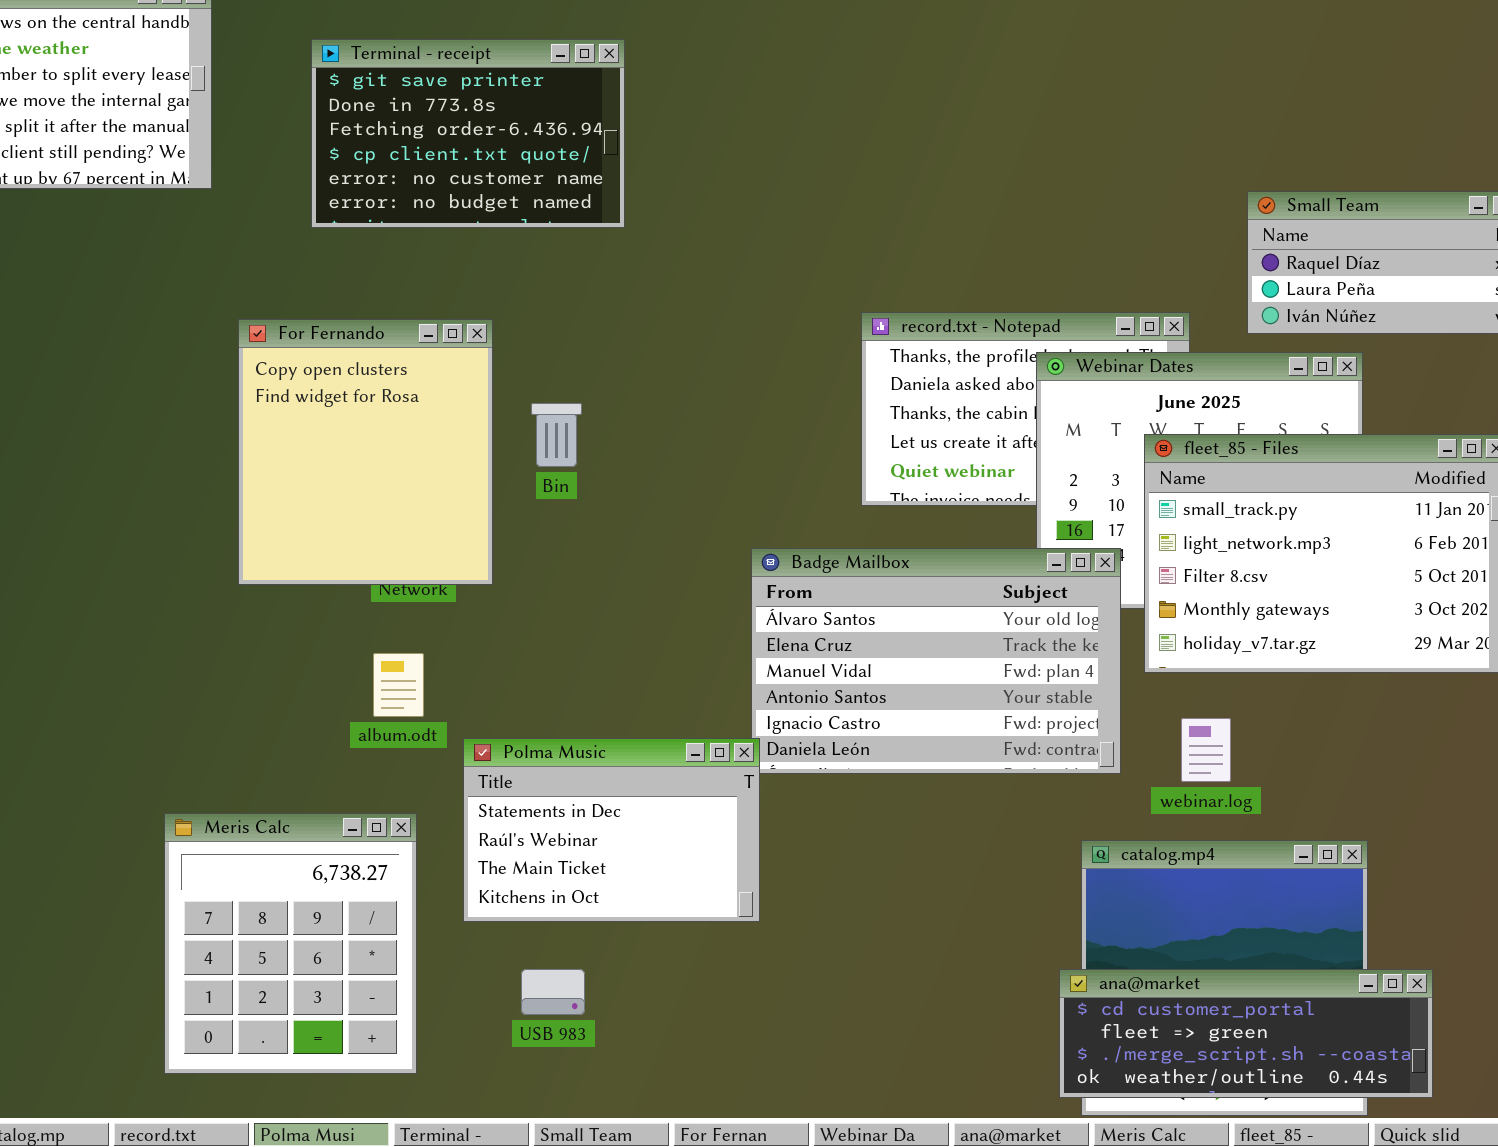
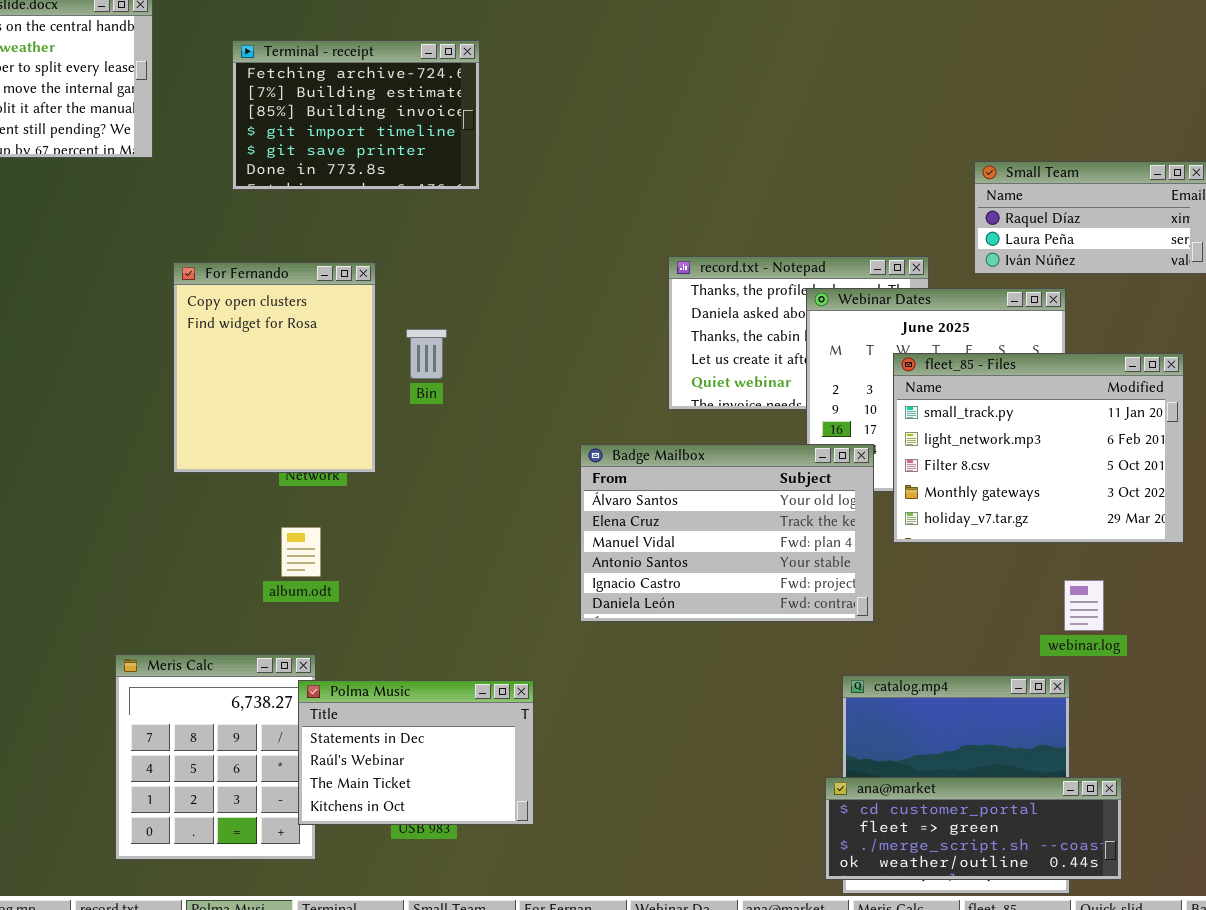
Terminal - receipt: [311,39,625,228] -> [232,40,480,190], scrolled up 4 rows
webinar.log: [1181,718,1231,782] -> [1064,580,1104,631], moved
Polma Music: [463,738,760,922] -> [298,680,534,825], moved

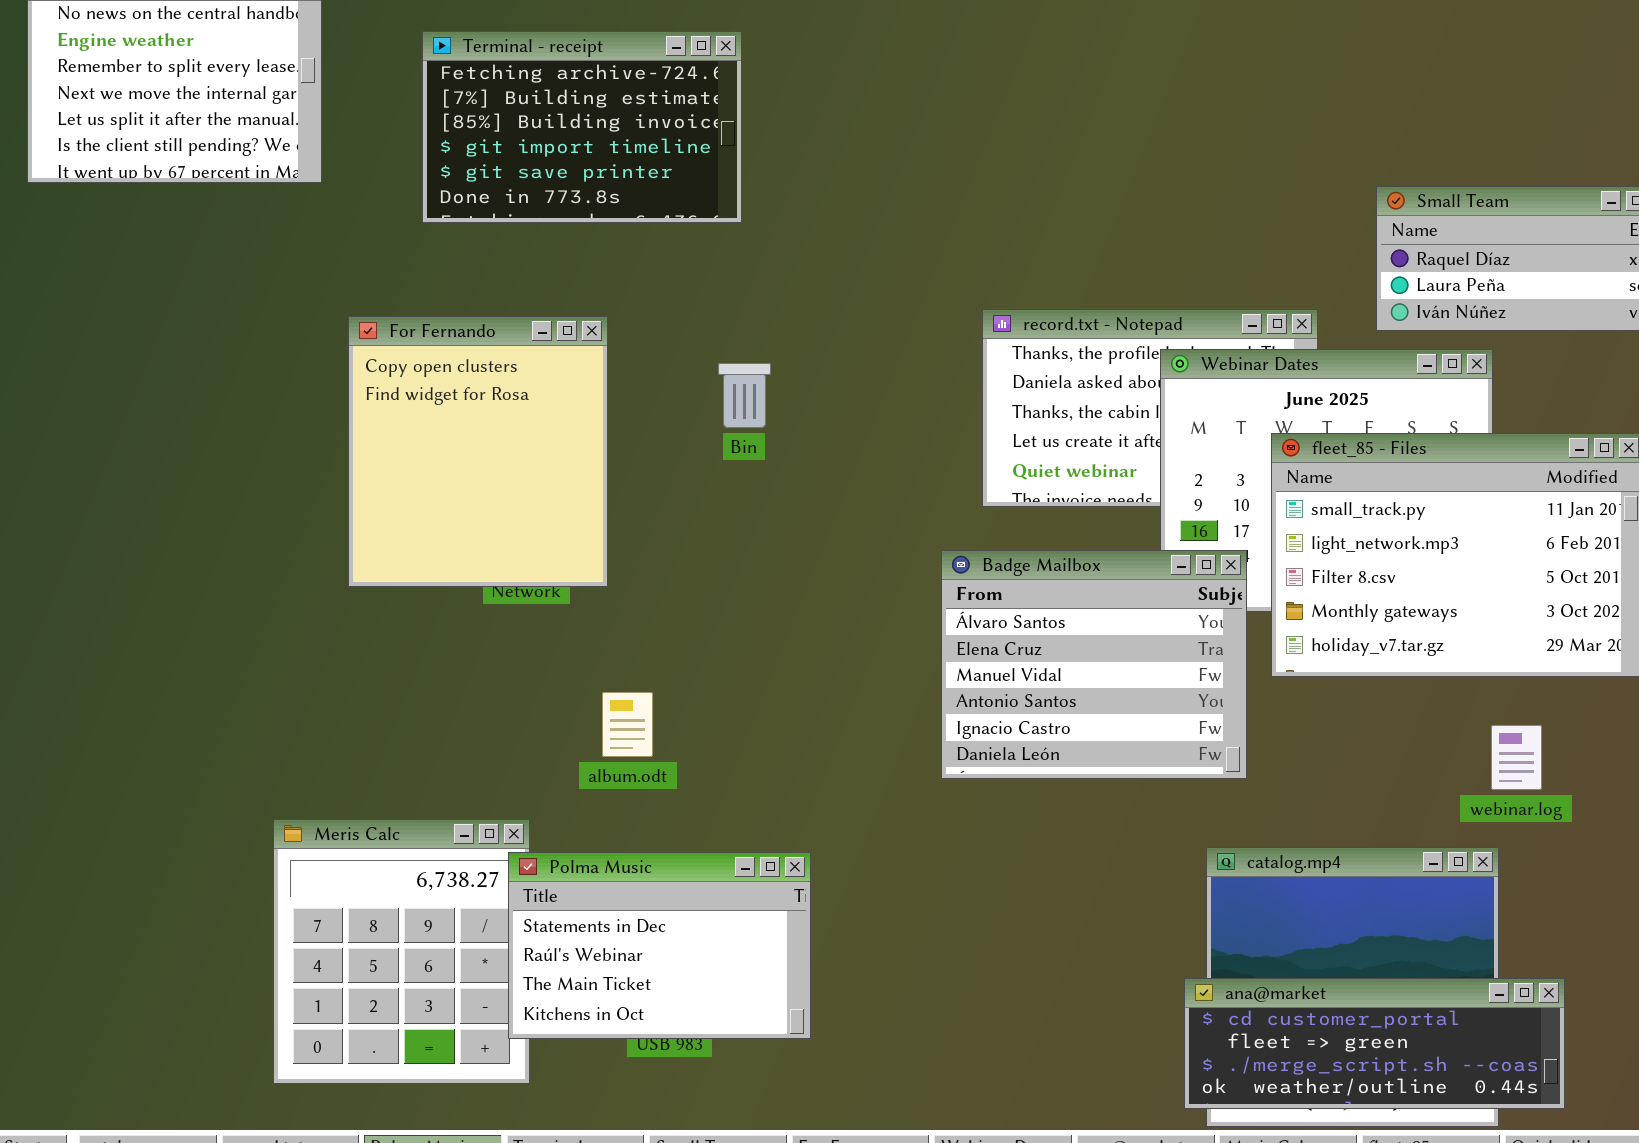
Bin: [406,329,447,379] -> [718,363,771,428], moved
Badge Mailbox: [580,444,874,622] -> [941,550,1247,779], resized
album.odt: [281,527,321,577] -> [602,692,653,757], moved

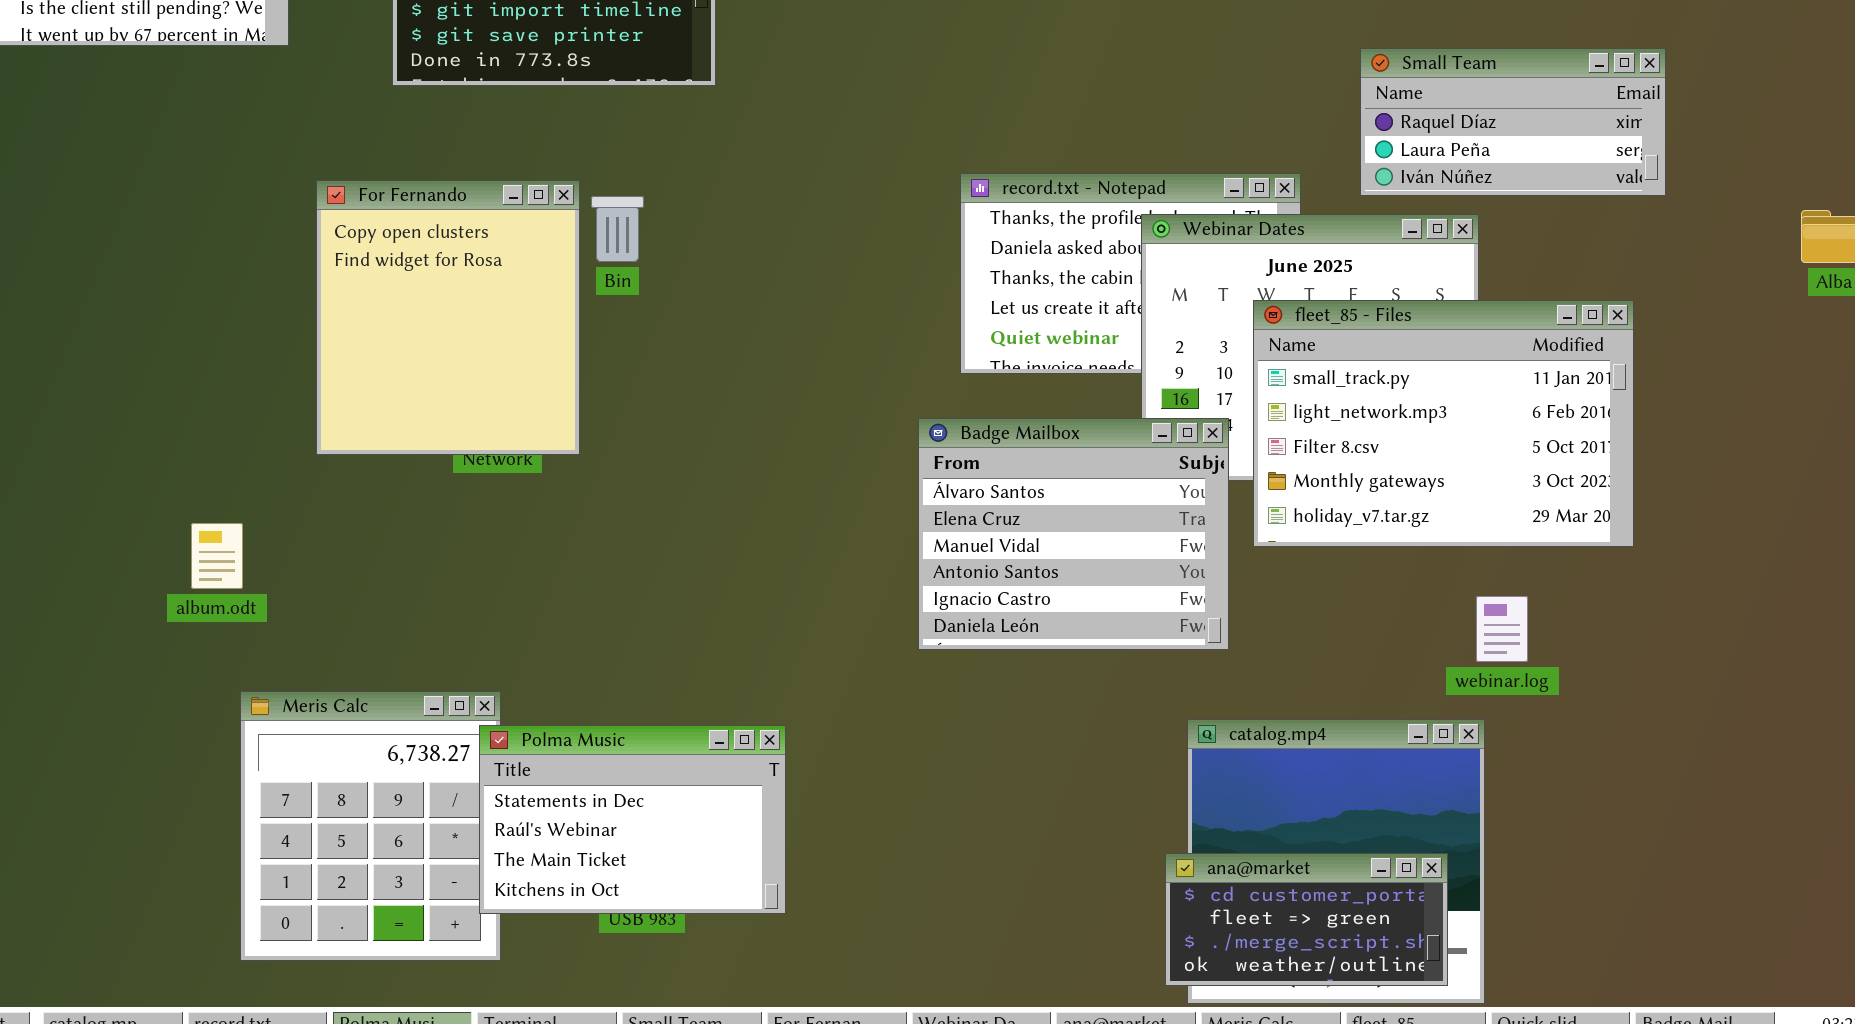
Bin: [718,363,771,428] -> [591,196,644,262], moved
album.odt: [602,692,653,757] -> [191,523,243,589], moved
ana@market: [1184,978,1565,1109] -> [1165,853,1448,986], resized

